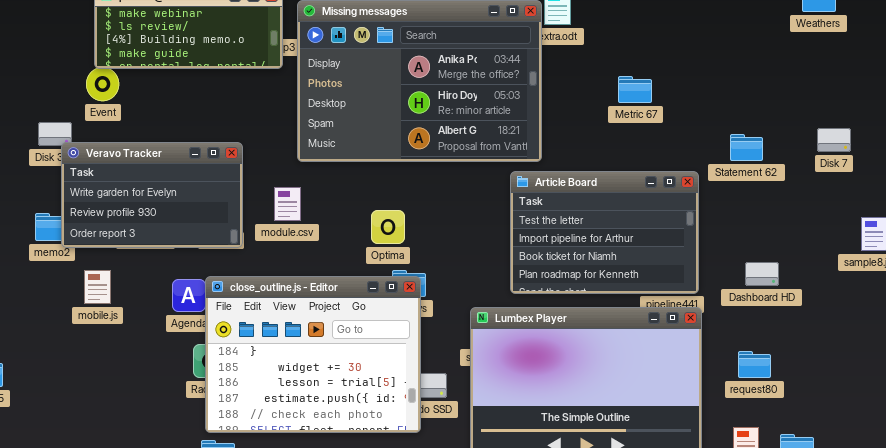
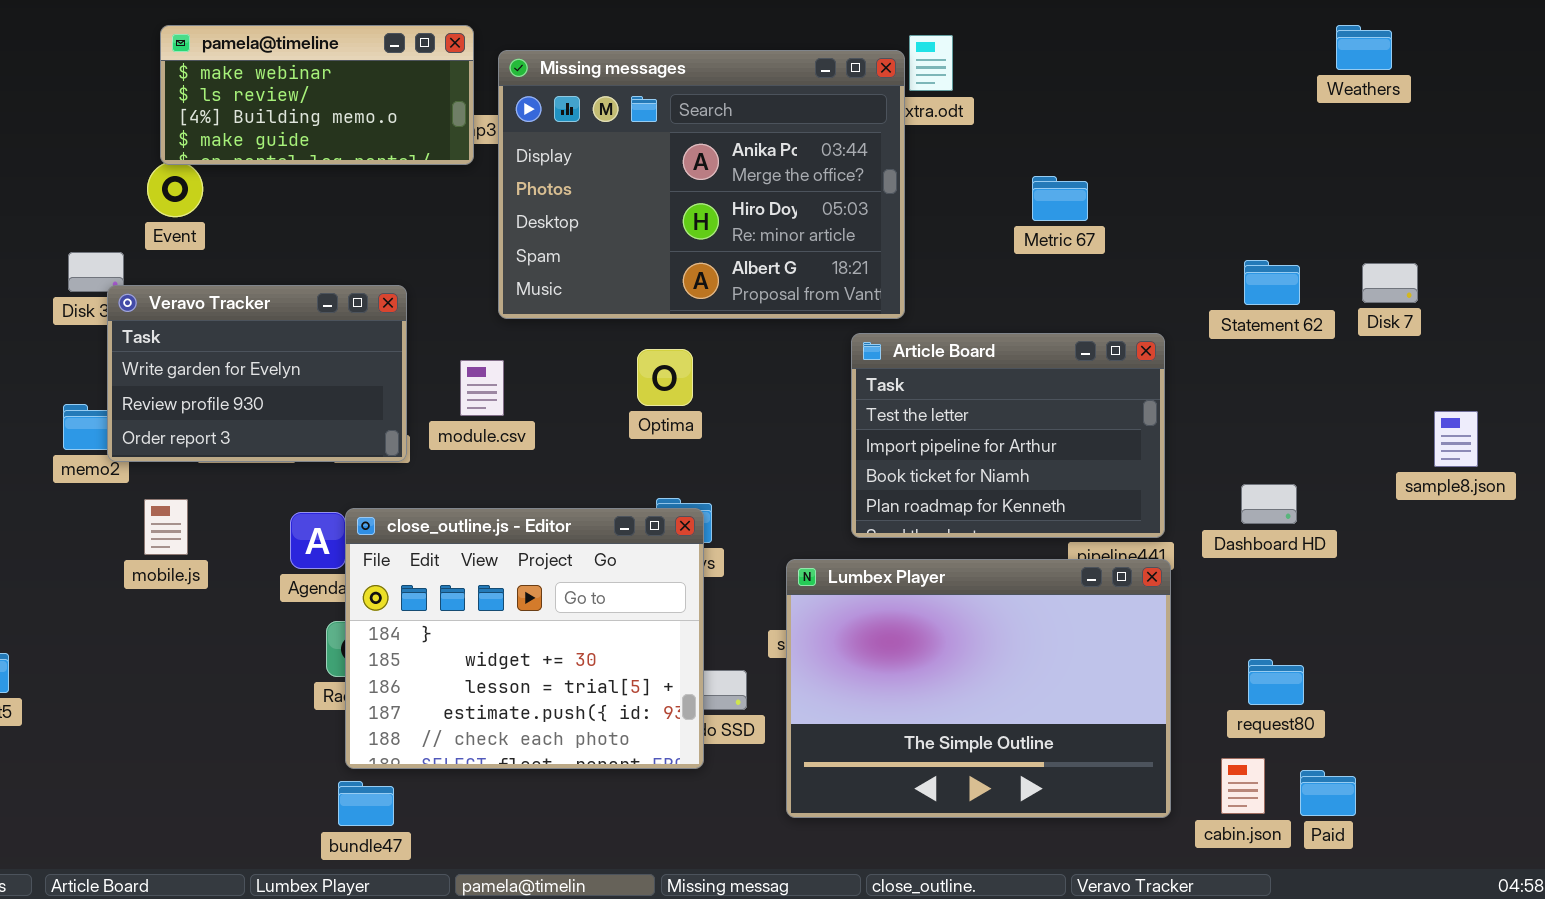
Statement 62: [730,134,763,161] -> [1244,260,1300,305], moved
Optima: [371,210,405,244] -> [637,349,693,406], moved
request80: [738,351,771,378] -> [1248,659,1304,705], moved

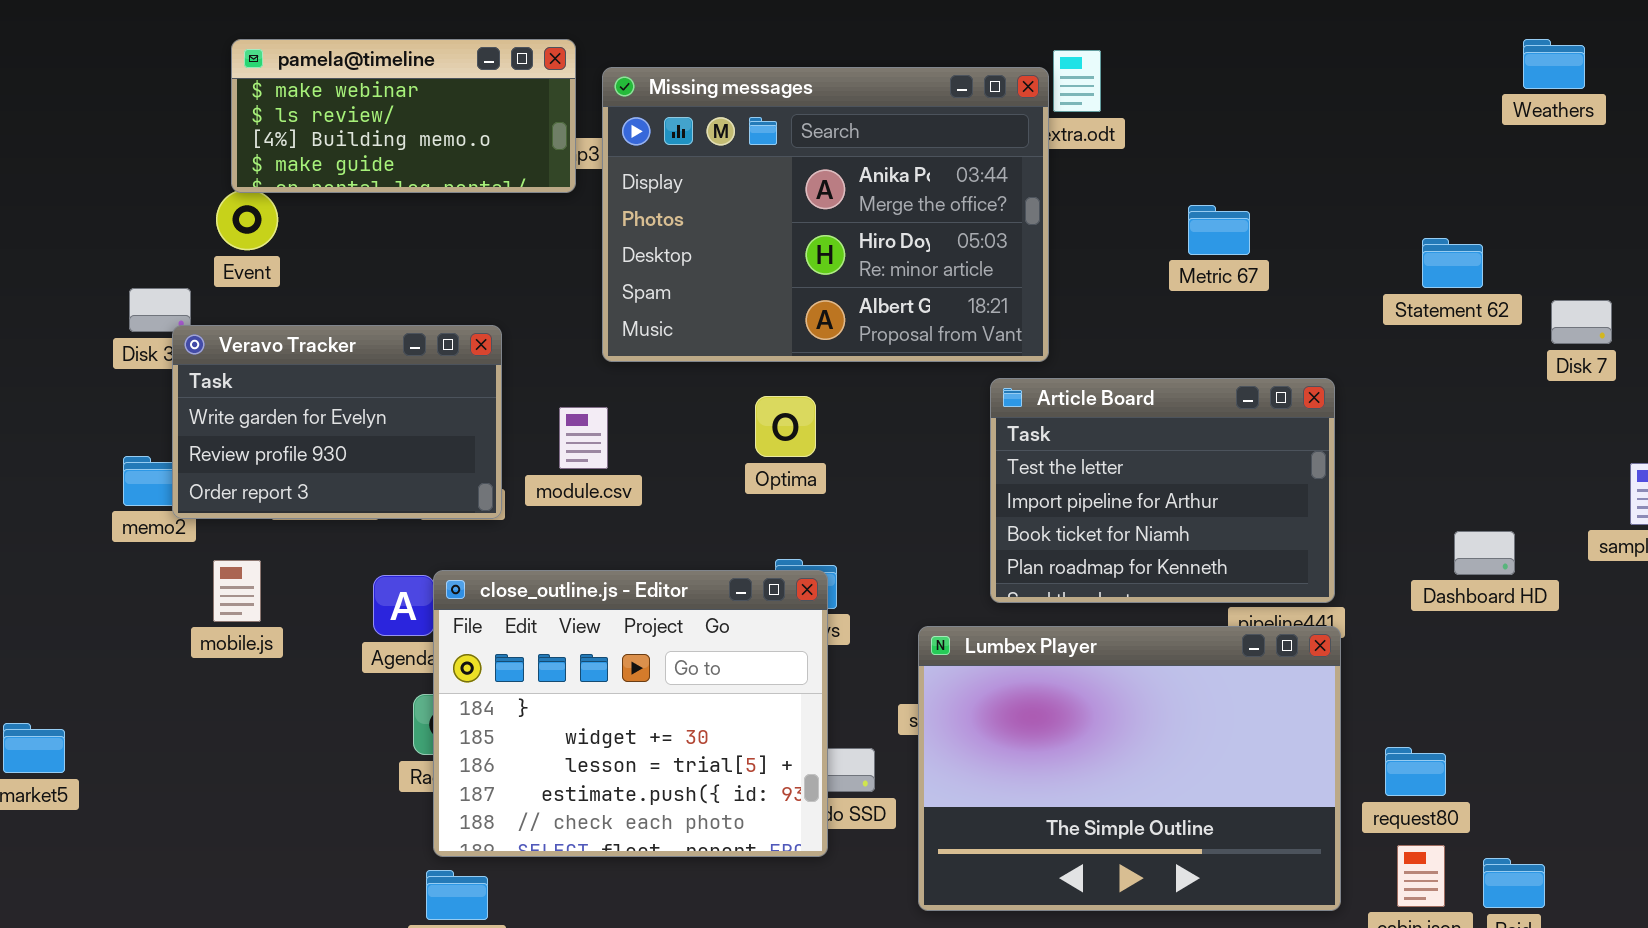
Statement 62: [1244,260,1300,305] -> [1422,238,1483,288], moved
Dashboard HD: [1241,484,1297,524] -> [1454,531,1515,575], moved
request80: [1248,659,1304,705] -> [1385,747,1446,796], moved

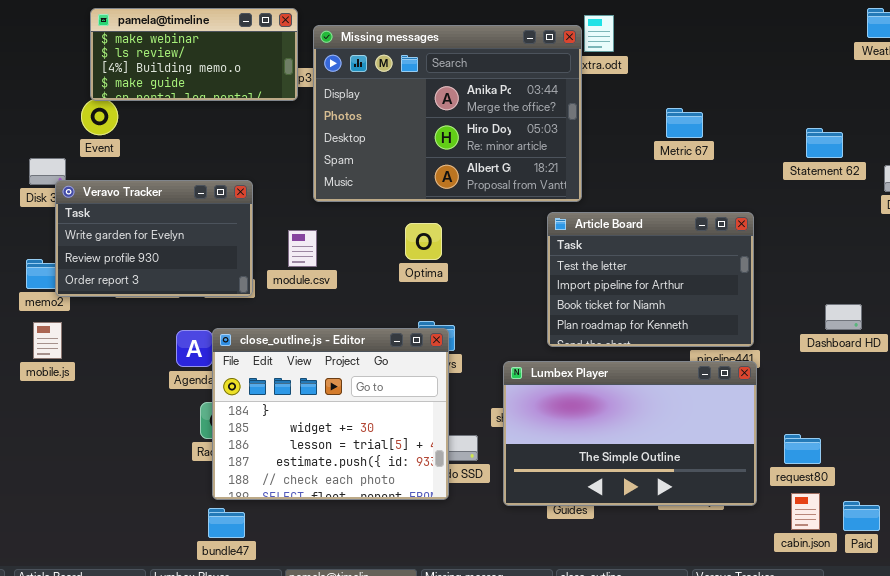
mobile.js: [213,560,261,622] -> [33,322,62,359], moved
Lumbex Player: [918,626,1341,911] -> [503,361,757,506], resized

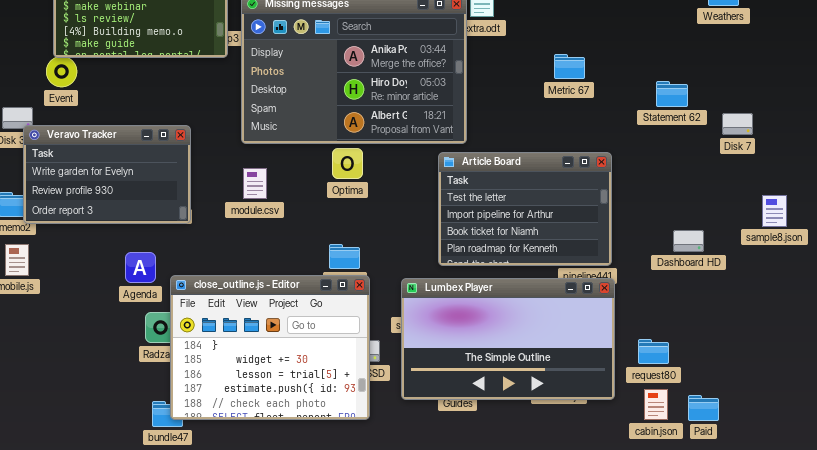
Metric 67: [666,108,703,138] -> [554,54,585,79], moved
Optima: [405,223,442,260] -> [332,148,363,179], moved
module.csv: [288,230,317,267] -> [243,168,267,199], moved
close_outline.js - Editor: [212,328,449,500] -> [170,275,370,420], moved

